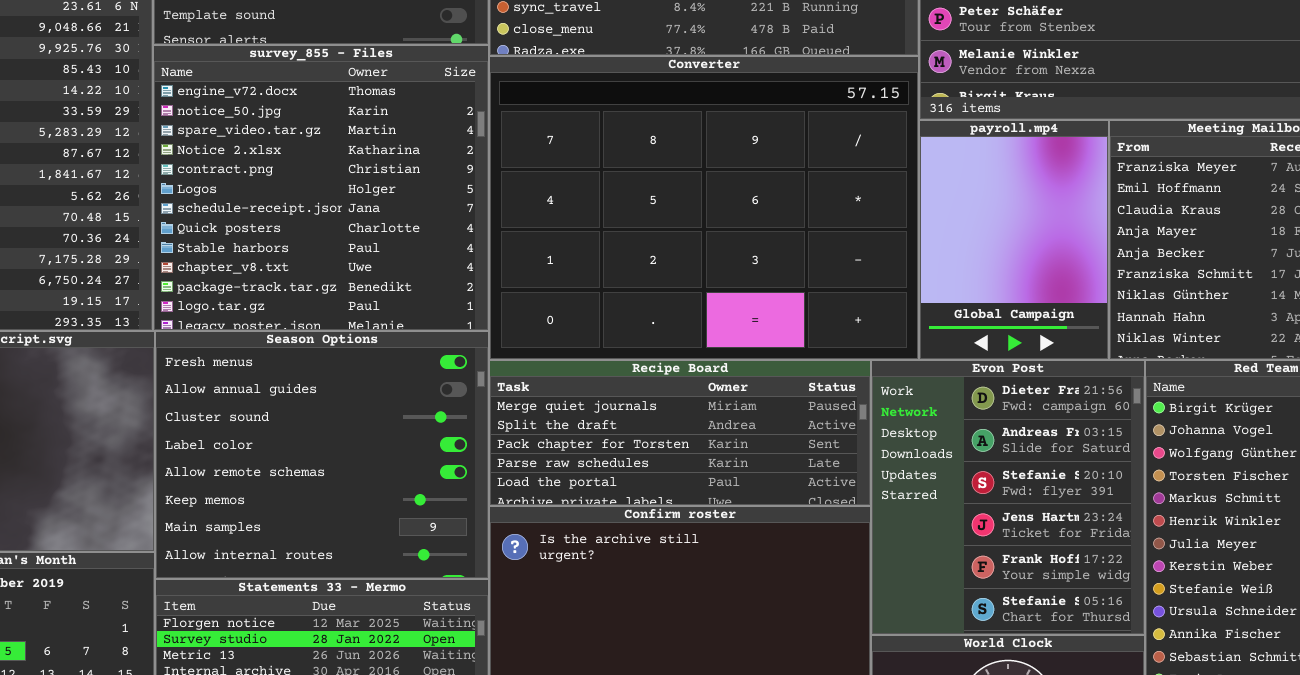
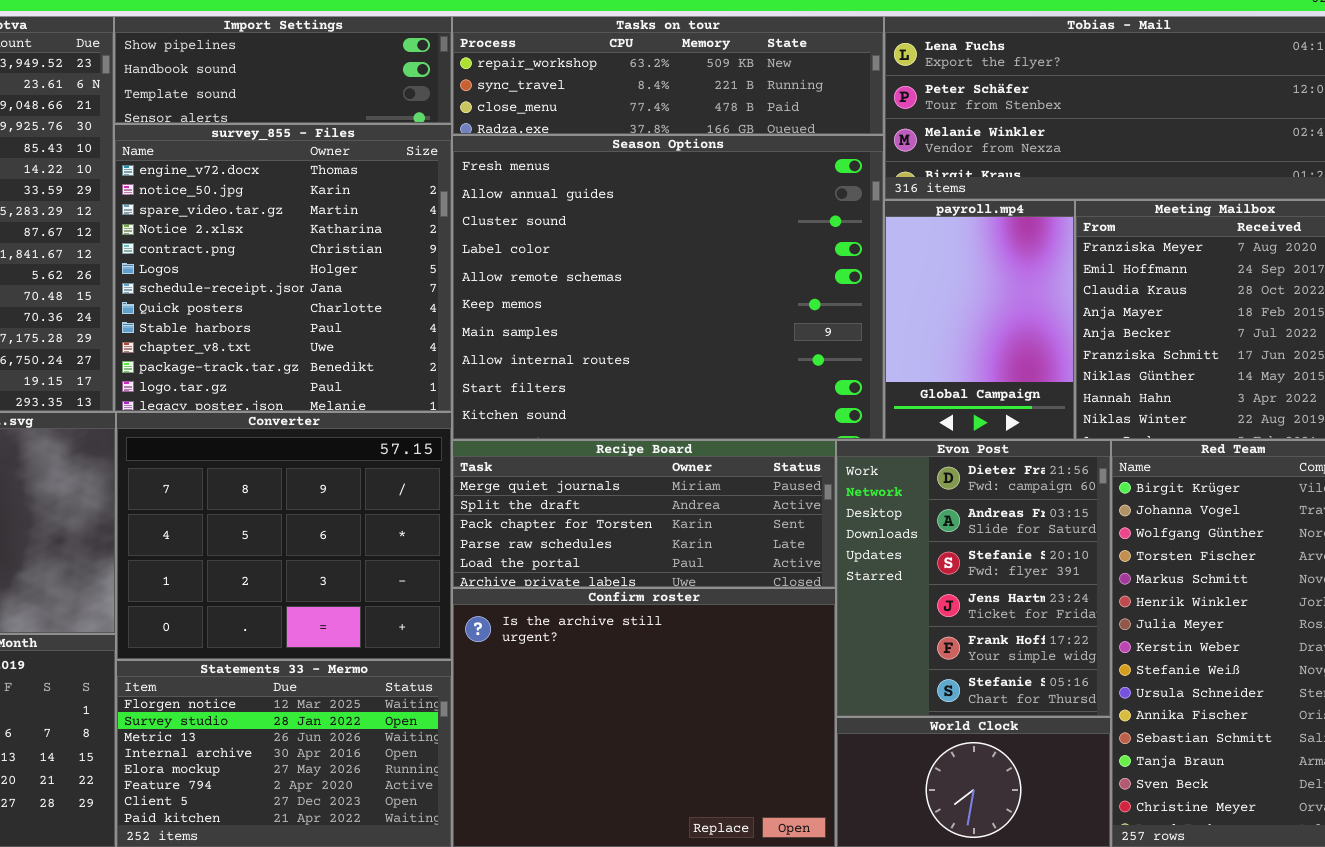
Converter: [489,56,919,360] -> [116,412,452,660], moved, resized
Season Options: [155,331,489,579] -> [452,135,884,440], moved, resized

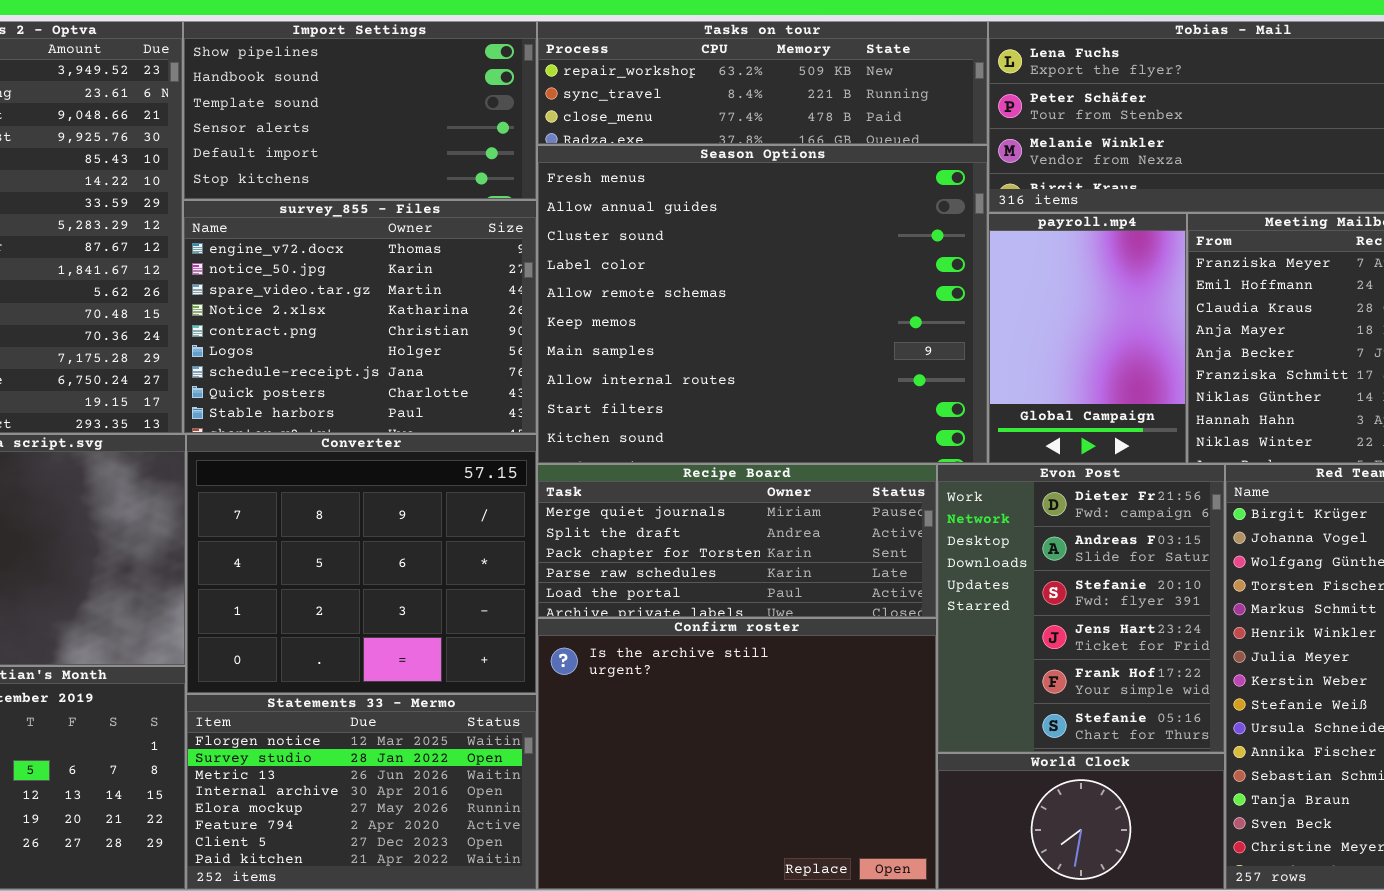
Import Settings: [114,16,452,124] -> [183,21,537,200], resized
survey_855 - Files: [114,124,452,412] -> [183,200,537,434], resized

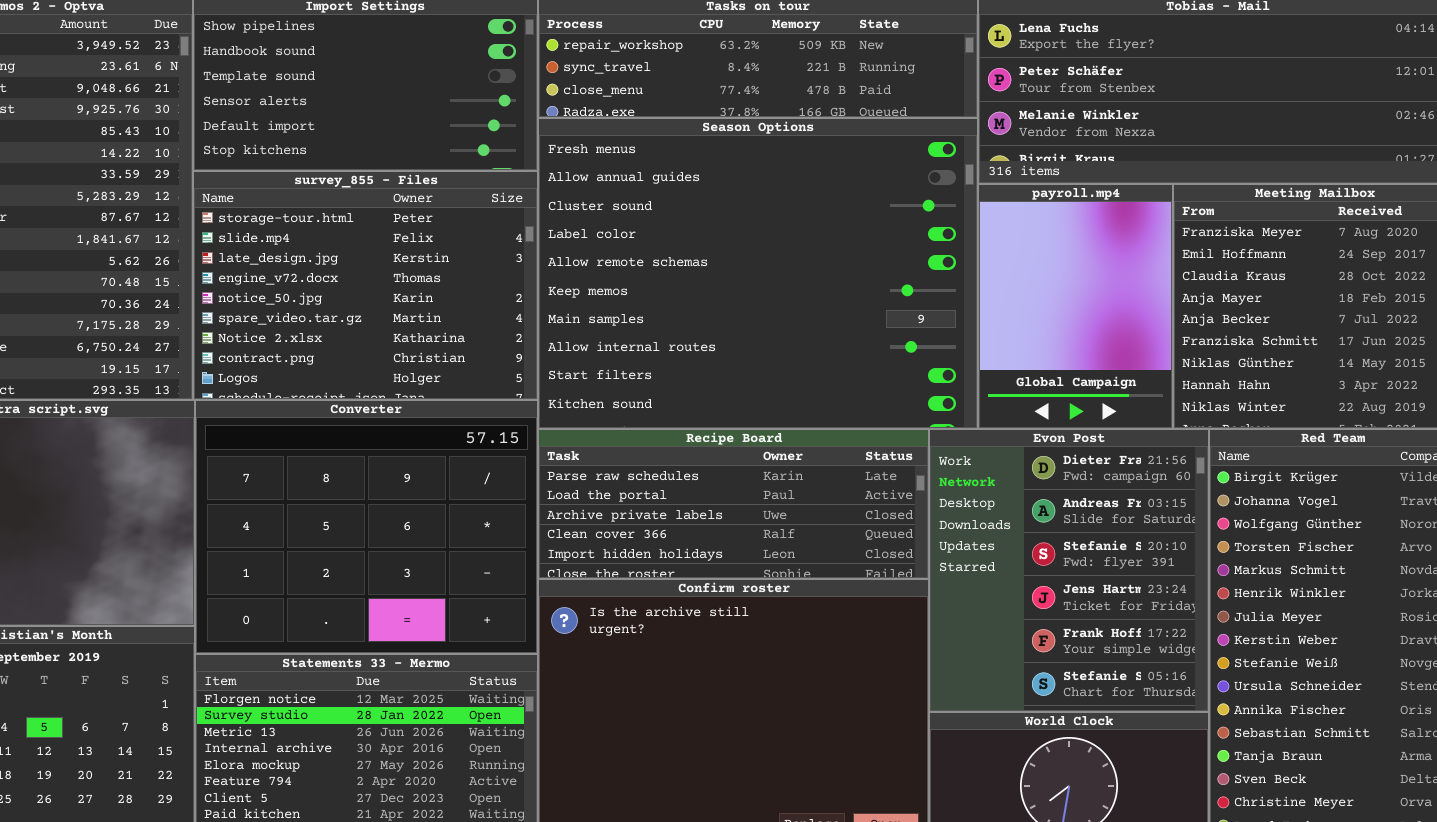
survey_855 - Files: [183,200,537,434] -> [193,171,538,400], scrolled up 3 rows
Recipe Board: [537,464,937,618] -> [538,429,929,579], scrolled down 3 rows

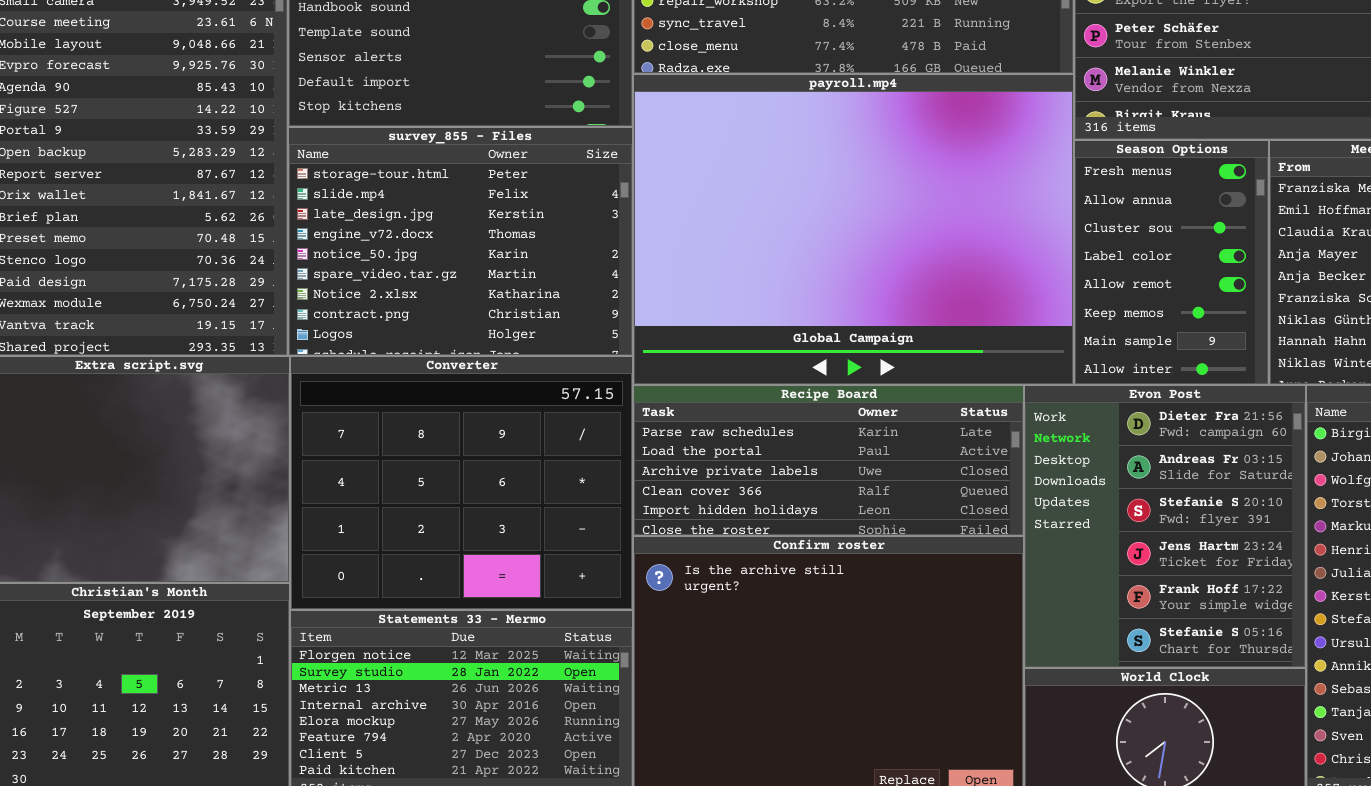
Season Options: [538,118,978,429] -> [1074,140,1269,385], moved, resized
payroll.mp4: [978,184,1173,429] -> [633,74,1074,385], moved, resized

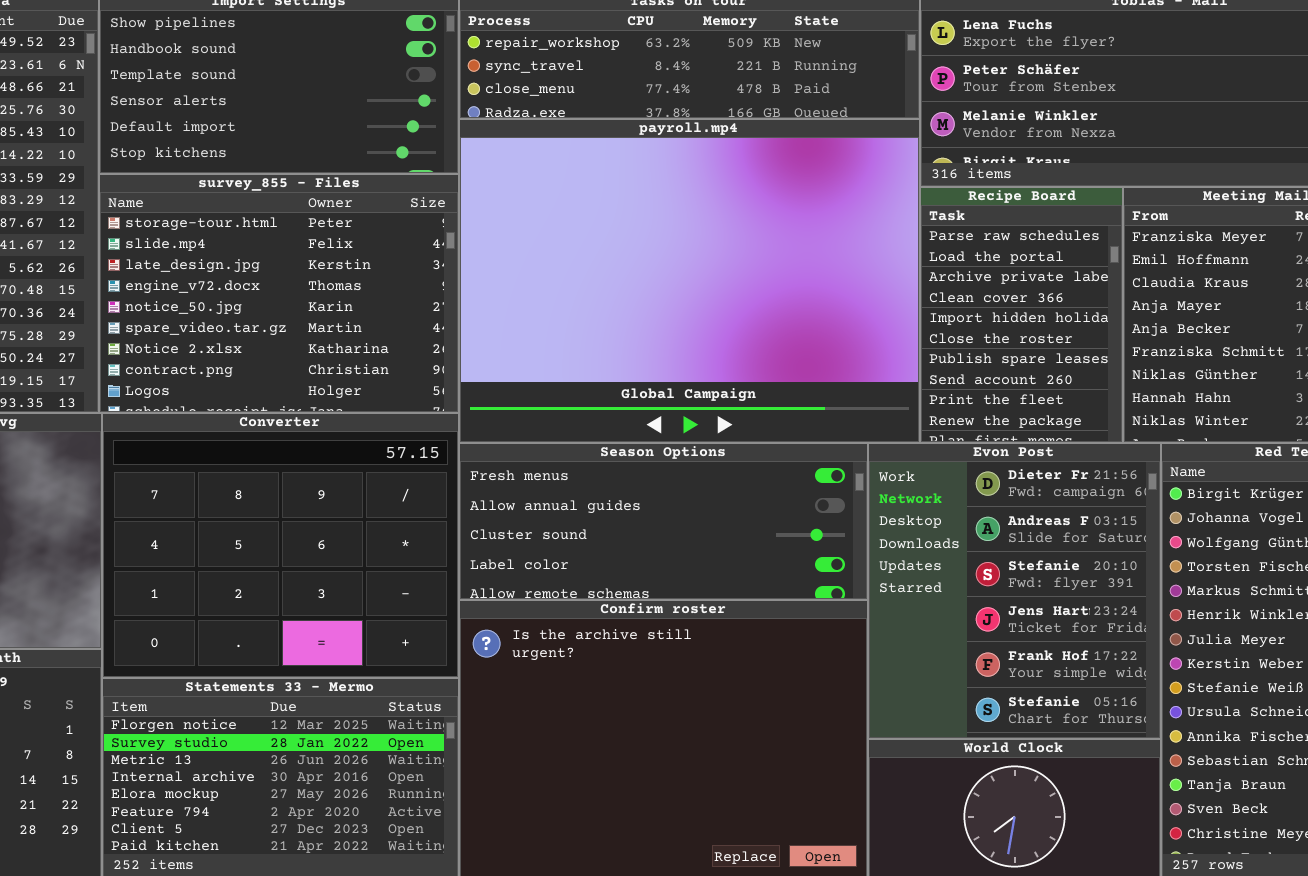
Season Options: [1074,140,1269,385] -> [459,443,868,600], moved, resized
Recipe Board: [633,385,1024,536] -> [920,187,1123,443], moved, resized

